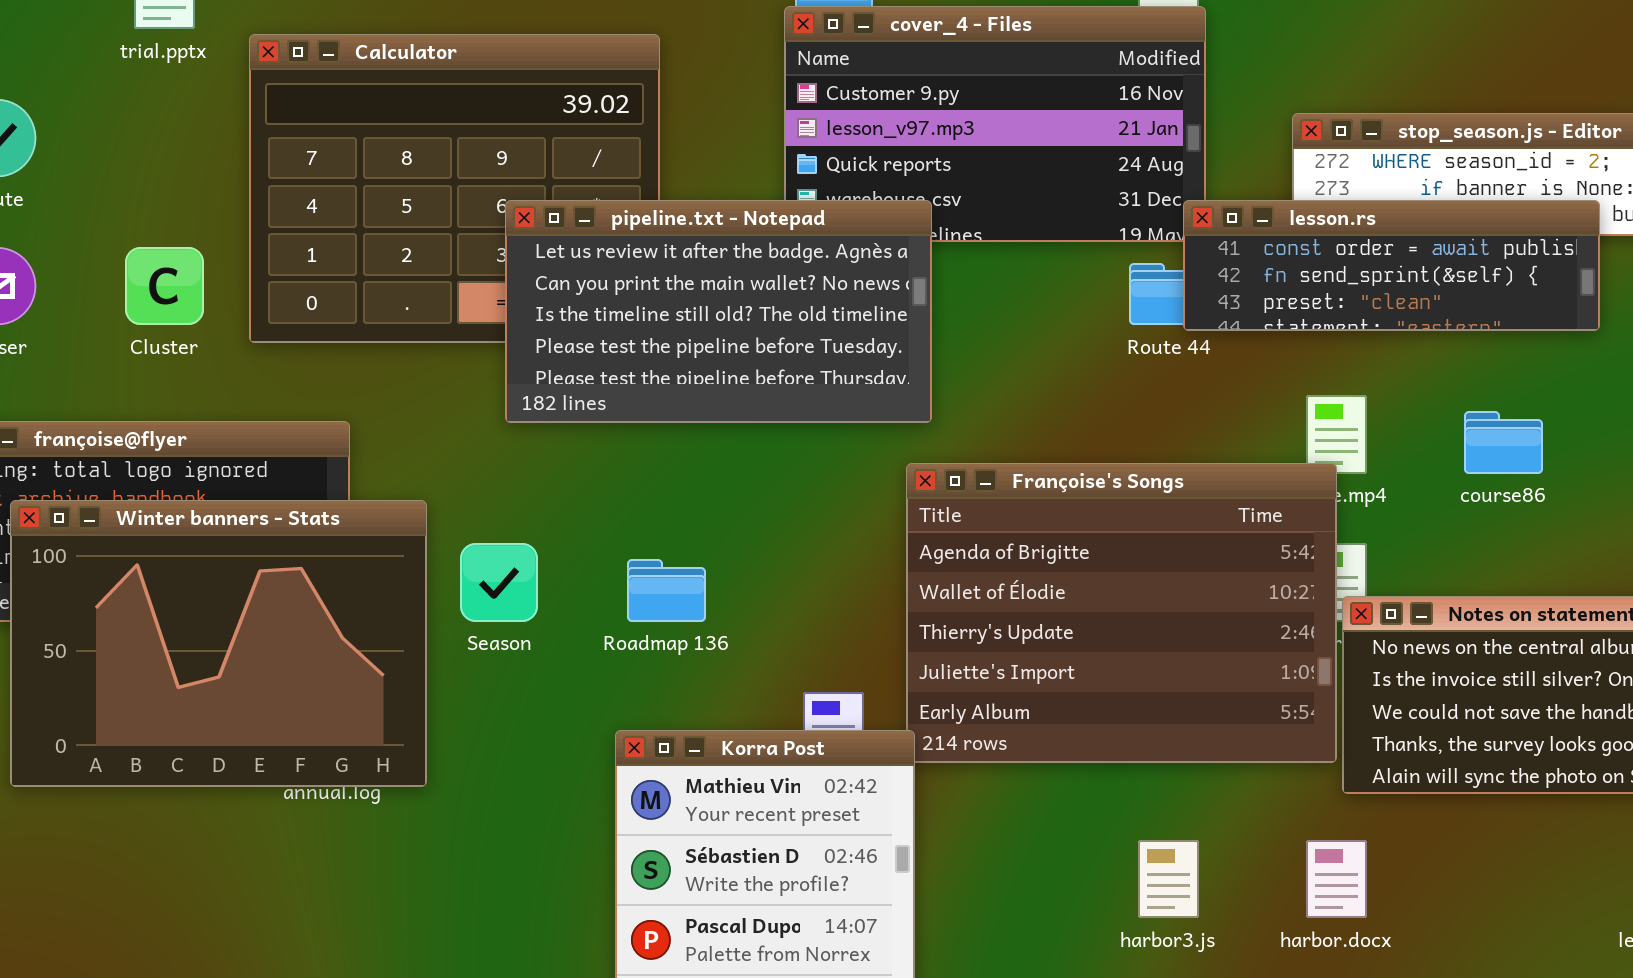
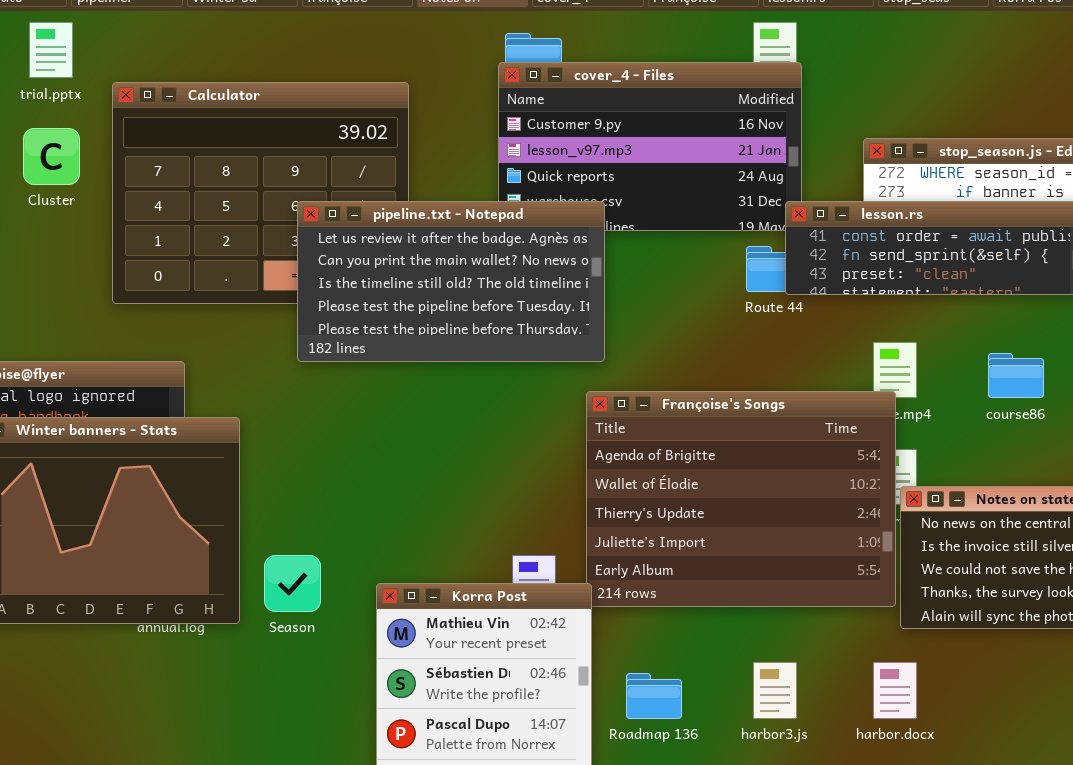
Cluster: [125,247,204,325] -> [23,128,80,185], moved
Season: [460,543,538,622] -> [264,555,321,612], moved
Roadmap 136: [627,559,706,622] -> [626,673,682,719], moved

